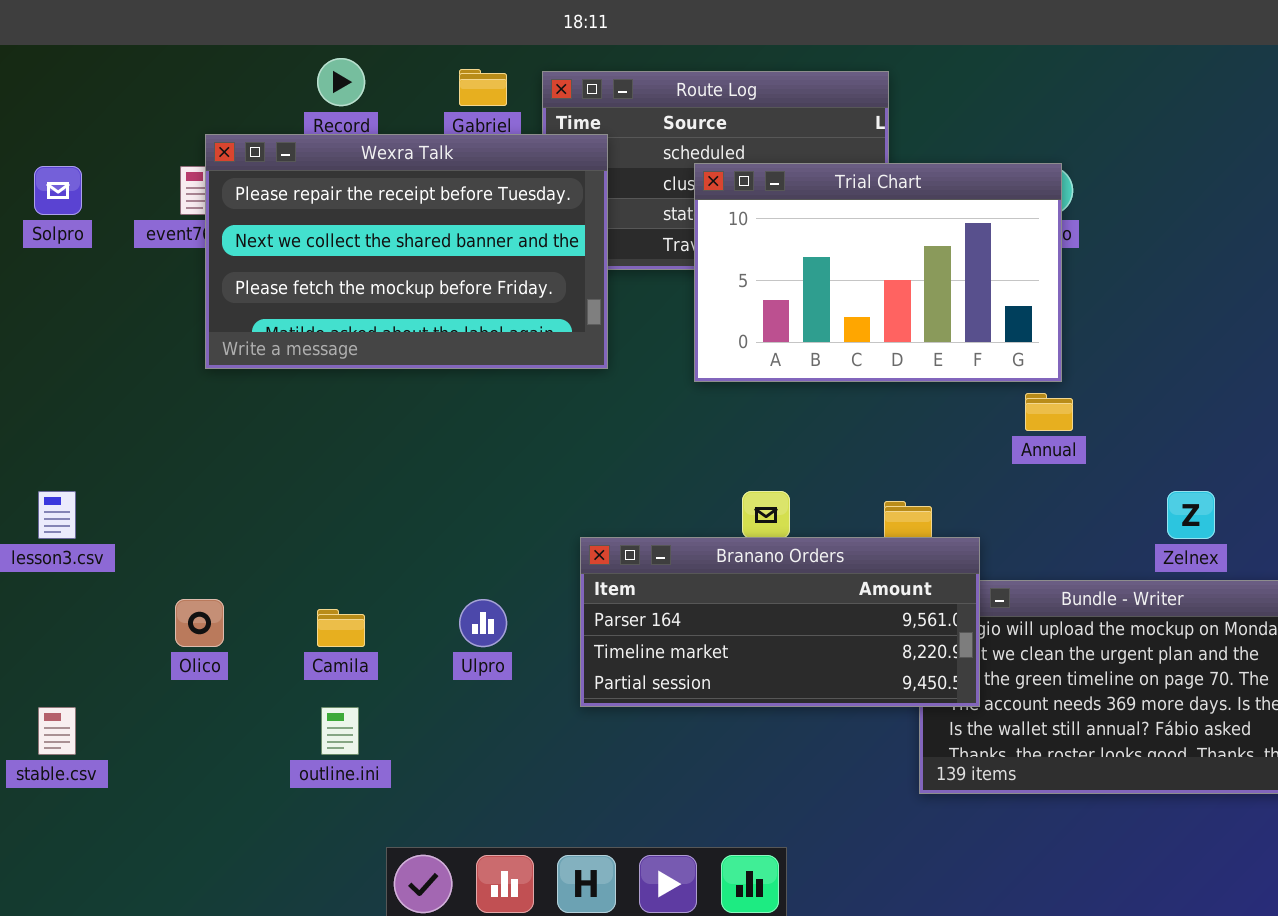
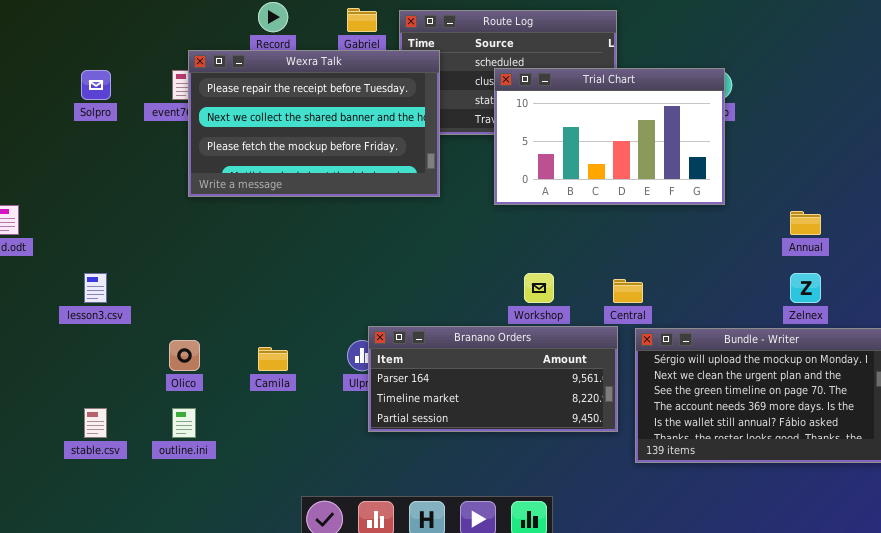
Annual: [1025,393,1073,431] -> [790,211,821,235], moved
Branano Orders: [580,537,980,707] -> [368,326,618,432], moved
outline.ini: [321,707,359,755] -> [172,408,196,438], moved

